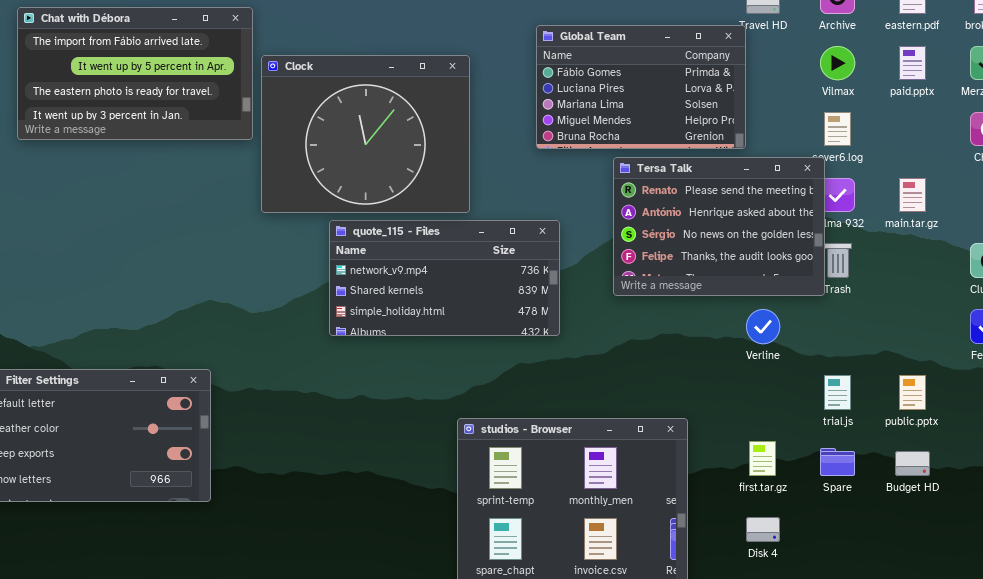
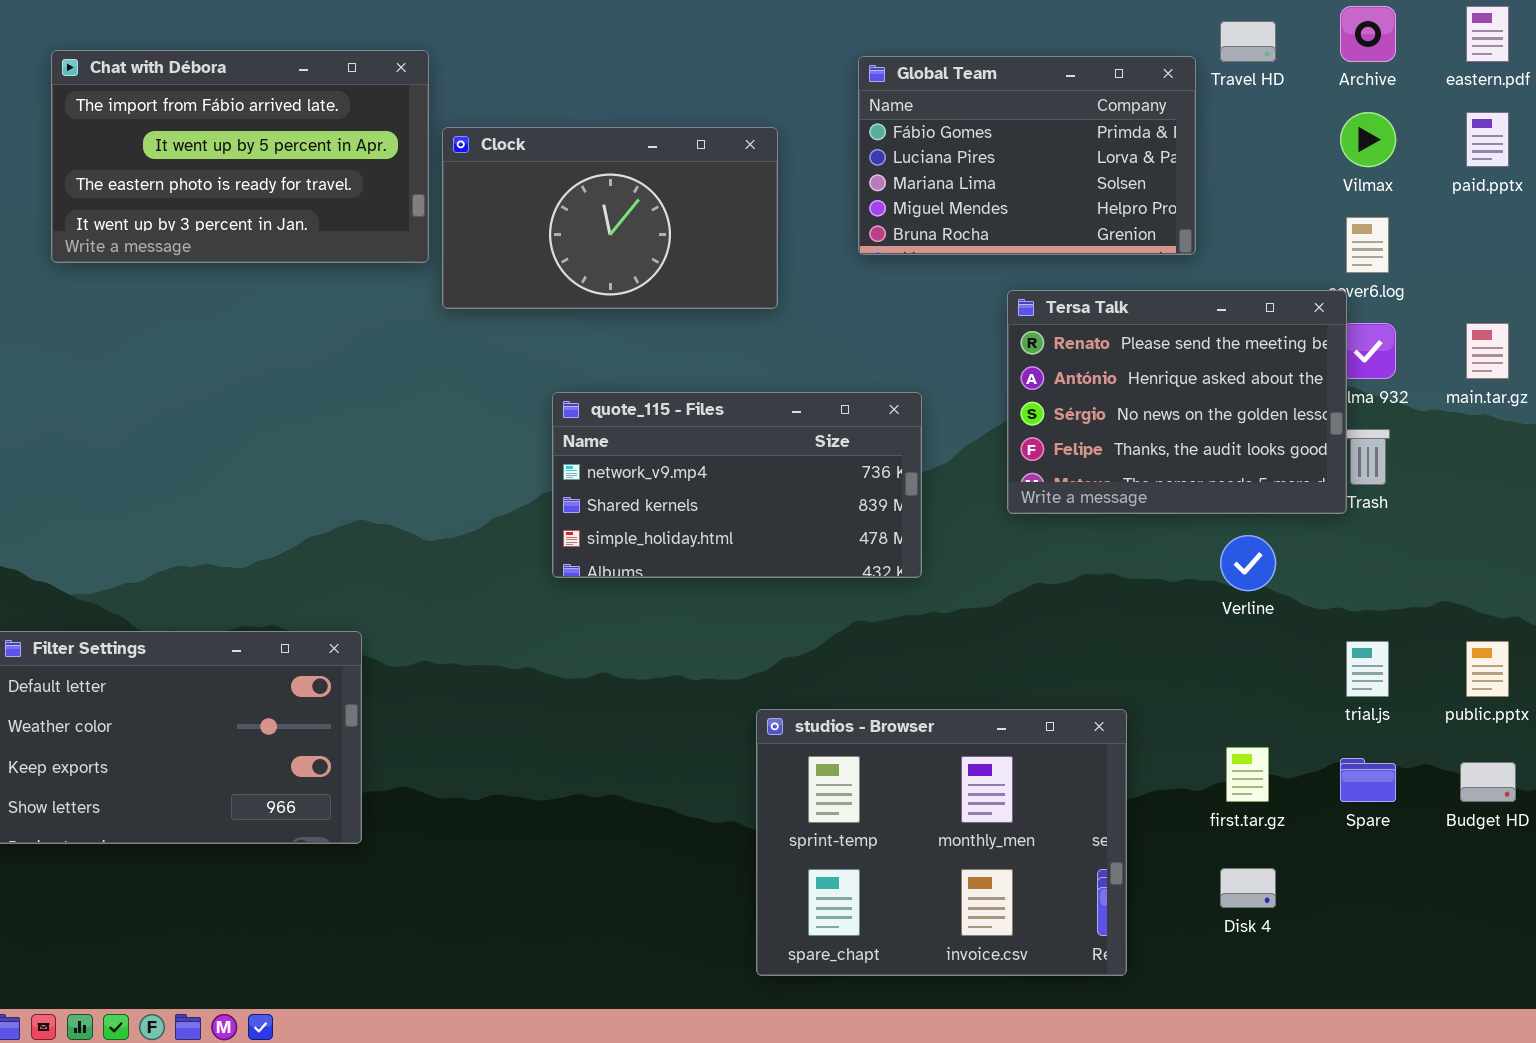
Global Team: [536,25,746,149] -> [858,56,1196,255], moved
Clock: [261,55,470,213] -> [442,127,778,309], resized

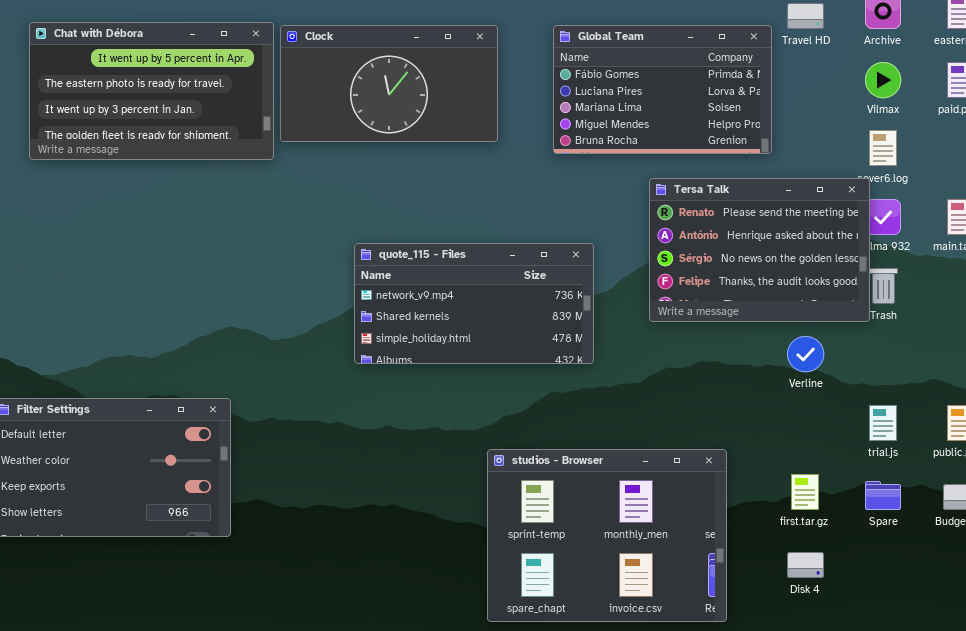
Chat with Débora: [51,50,429,263] -> [29,22,274,160], scrolled down 1 row
Clock: [442,127,778,309] -> [280,25,498,142], moved

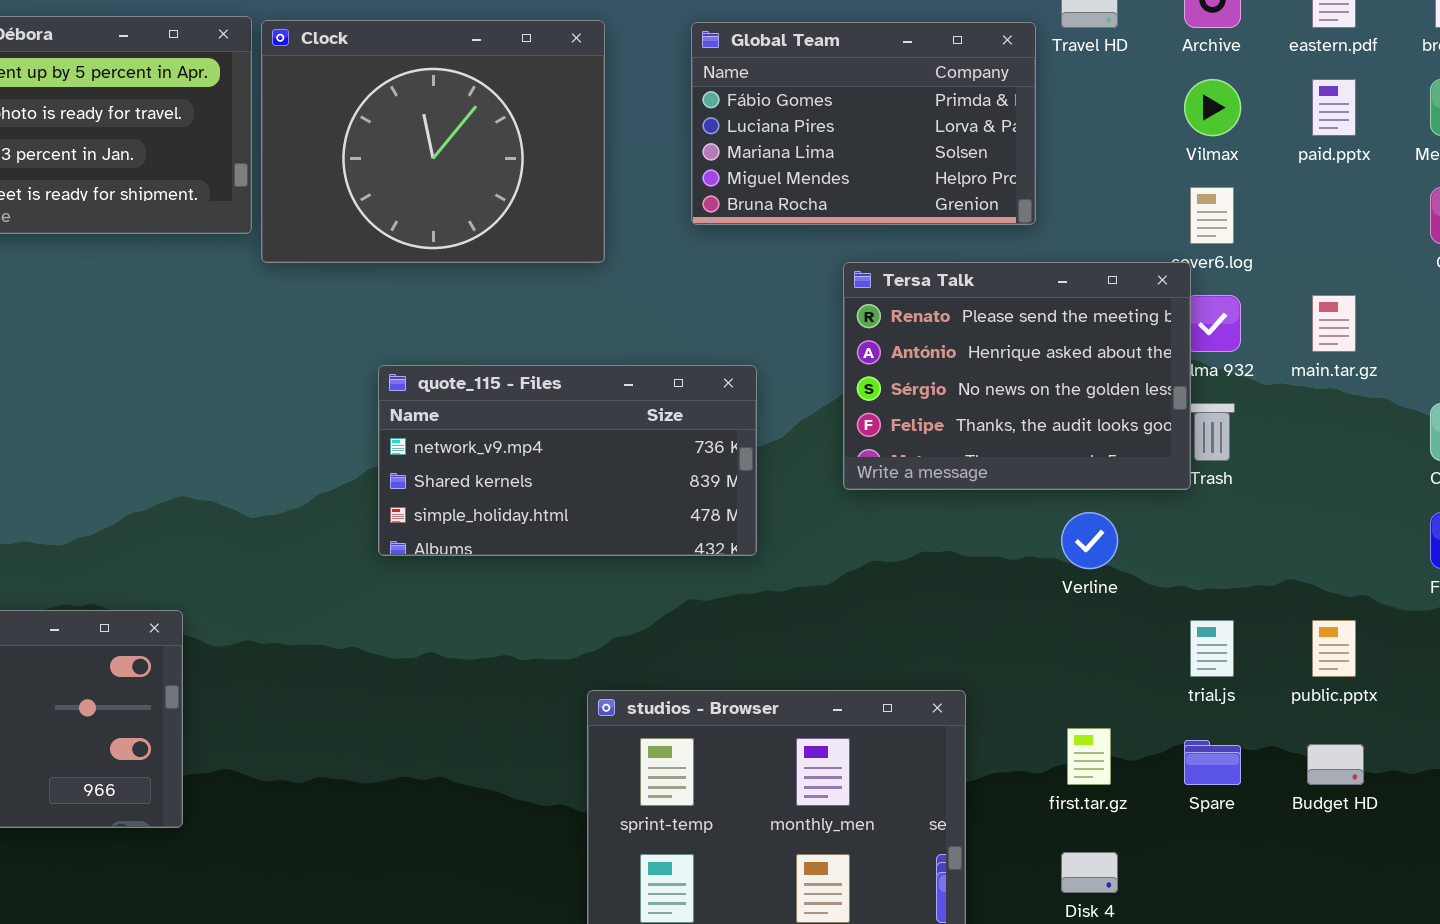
Clock: [280,25,498,142] -> [261,20,605,263], resized

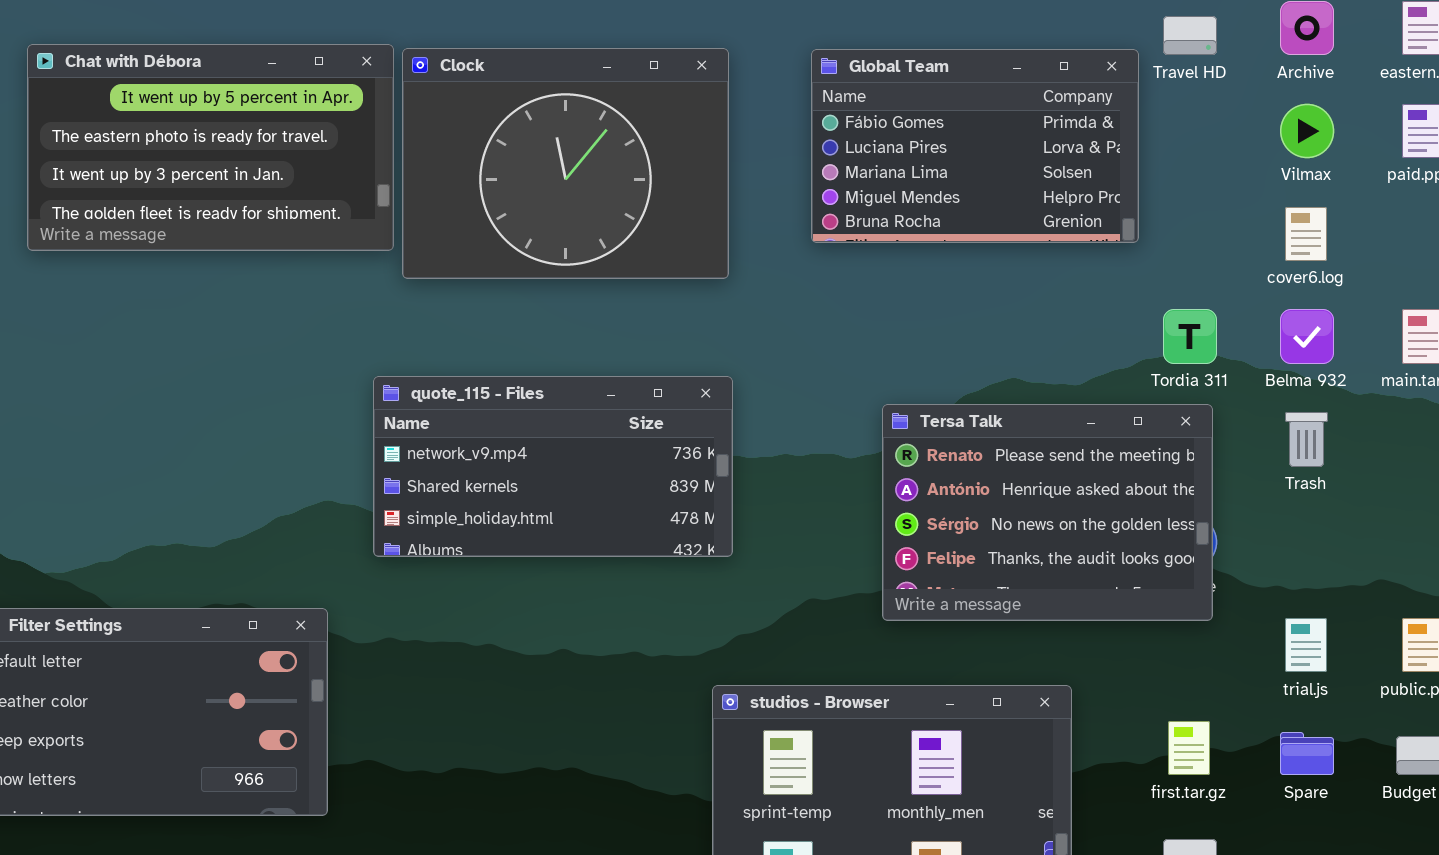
Tersa Talk: [843,262,1191,490] -> [882,404,1213,621], moved
quote_115 - Files: [378,365,757,556] -> [373,376,733,557], moved

